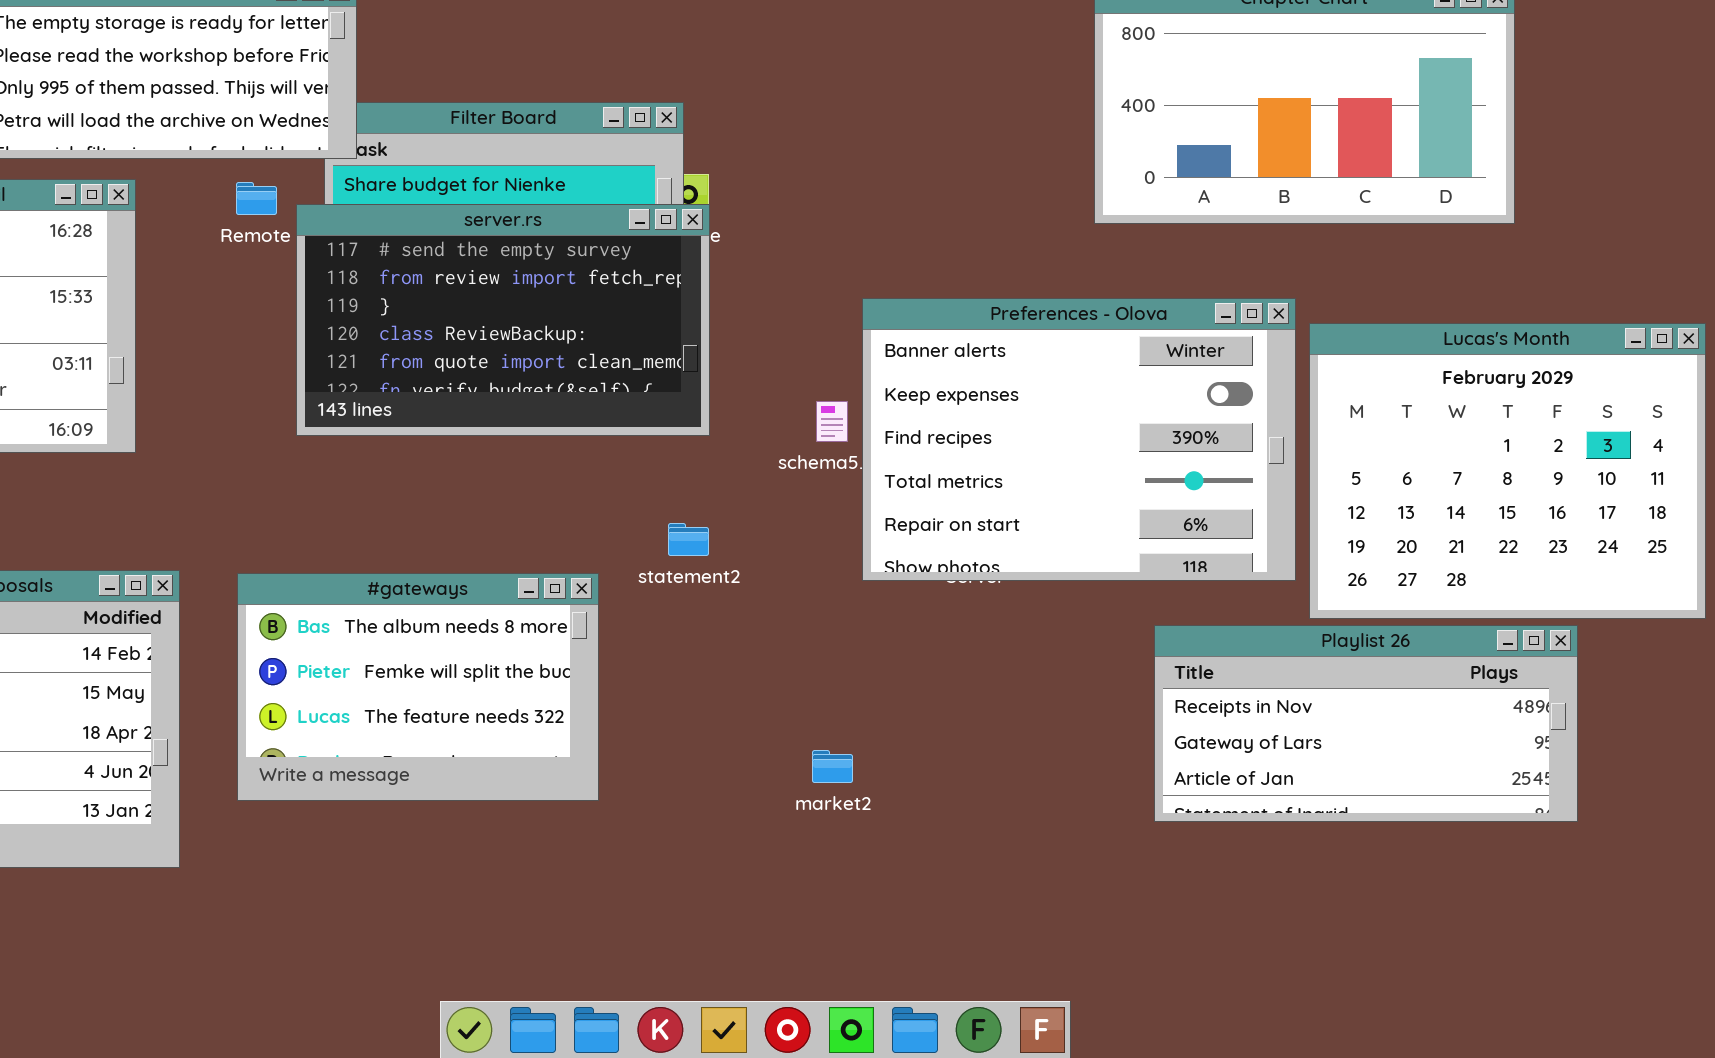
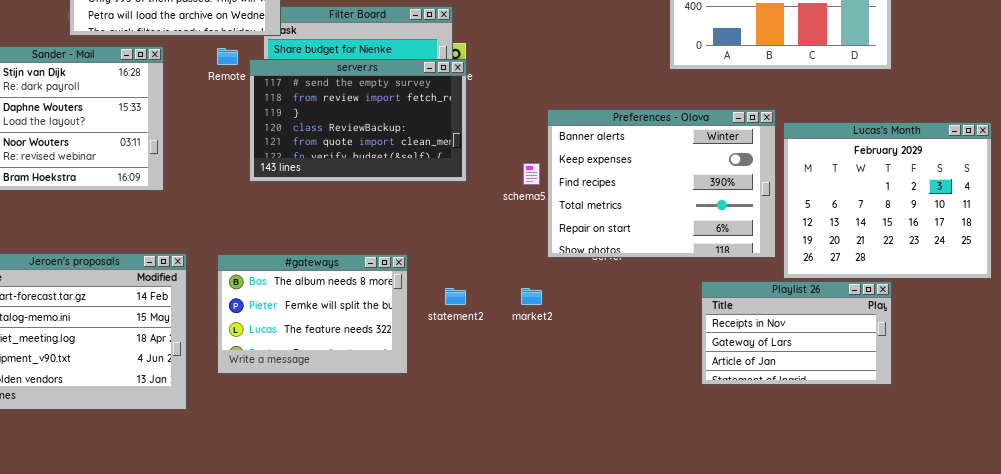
statement2: [668,523,709,556] -> [445,288,466,305], moved
Playlist 26: [1154,625,1578,822] -> [701,281,892,385], resized
market2: [812,750,853,783] -> [521,288,542,305], moved

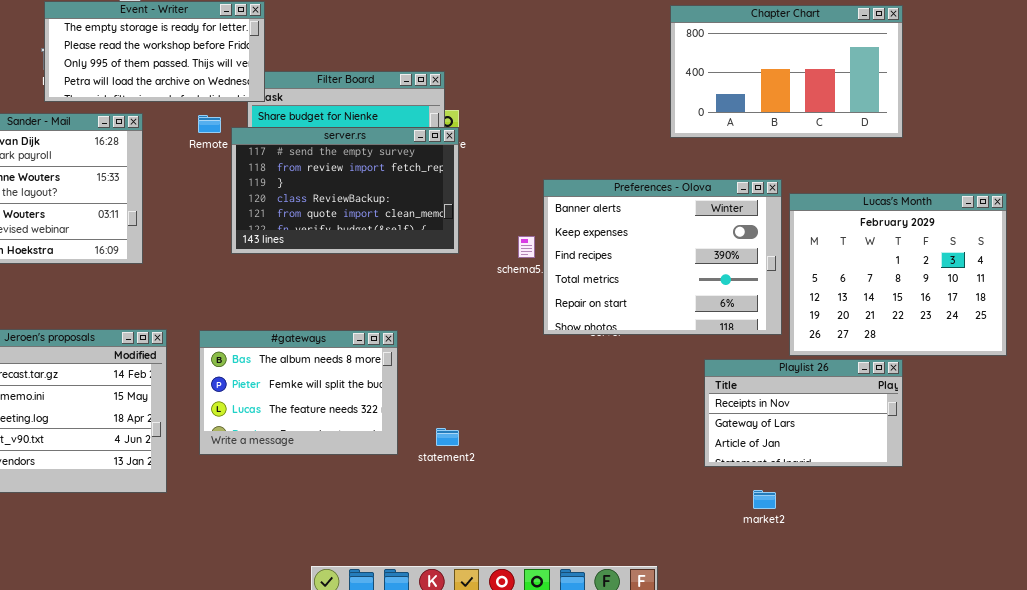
statement2: [445,288,466,305] -> [436,428,459,446], moved
market2: [521,288,542,305] -> [753,490,776,509], moved

